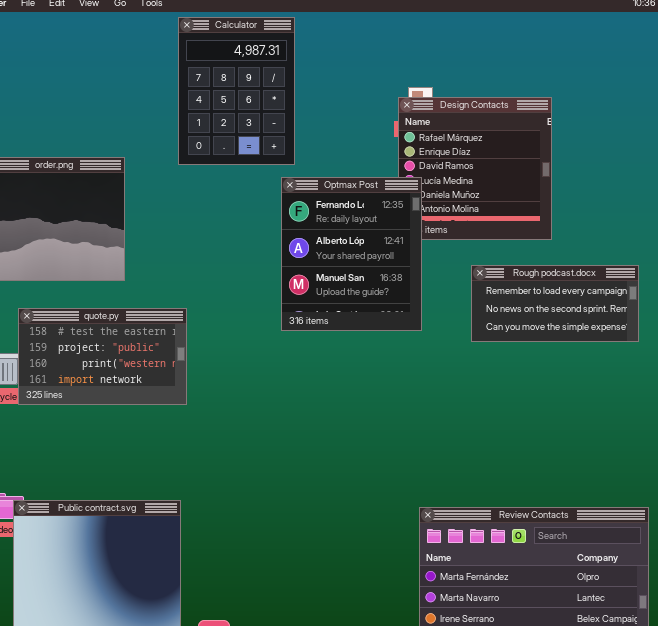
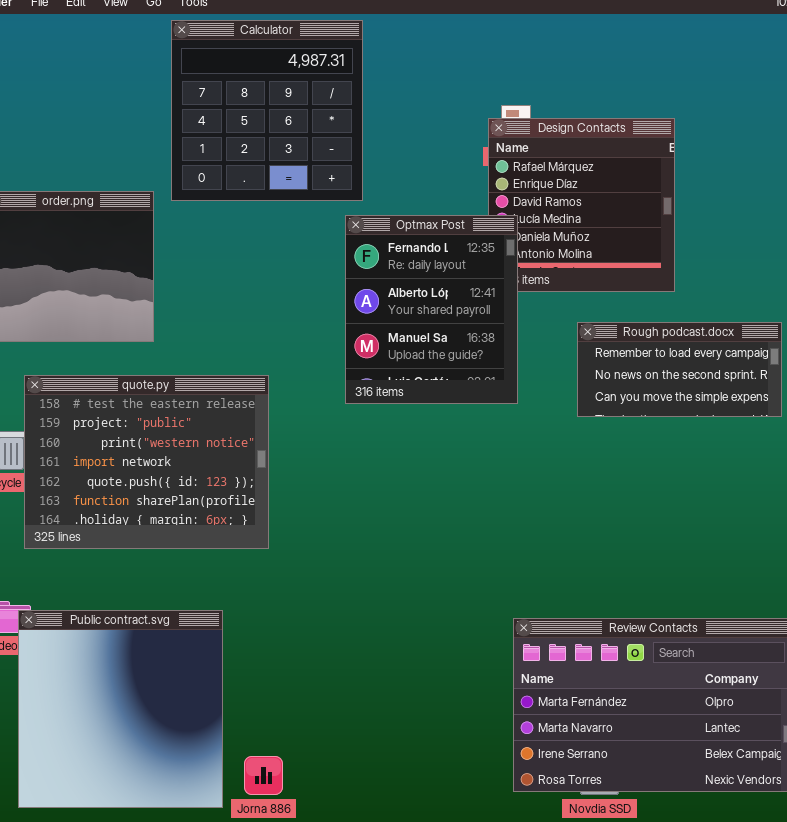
Calculator: [178,17,295,165] -> [171,20,363,201], resized
quote.py: [18,308,187,405] -> [24,375,269,549], resized

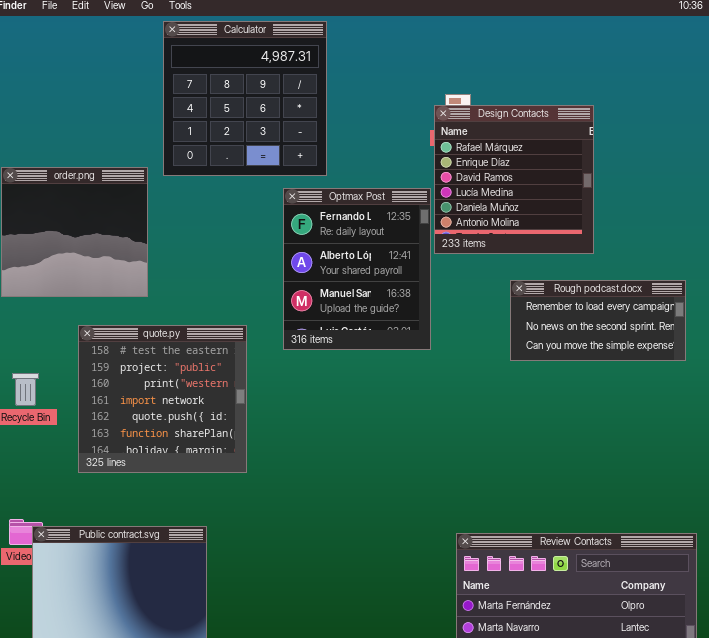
Optmax Post: [345,215,518,404] -> [283,188,431,350], moved
quote.py: [24,375,269,549] -> [78,325,247,473], resized

